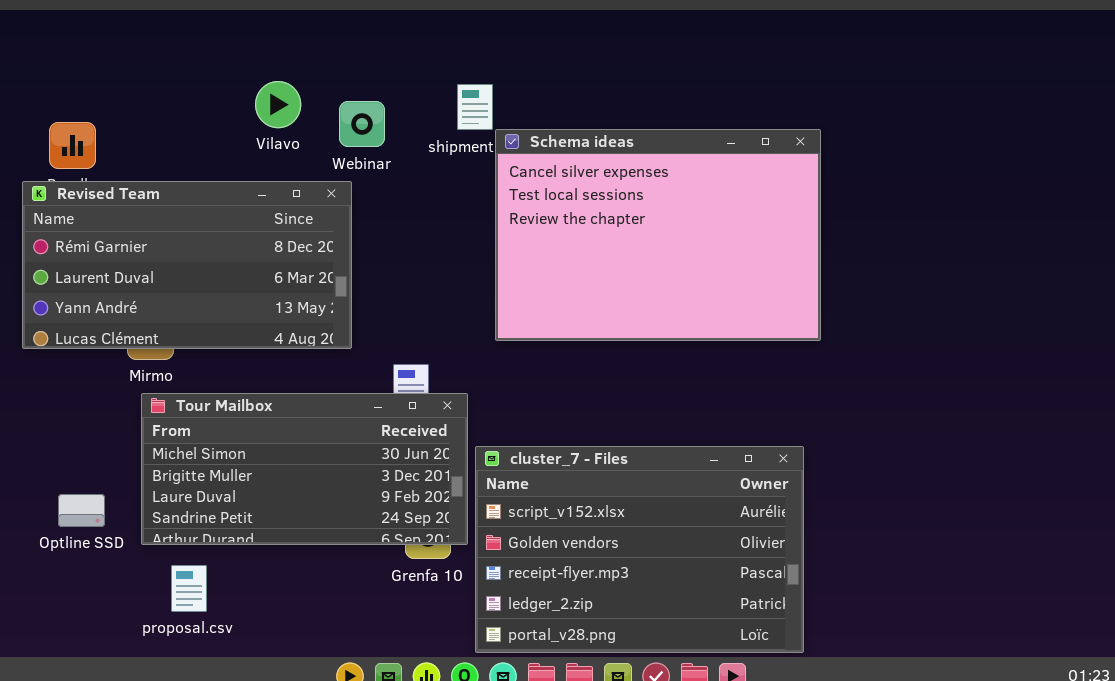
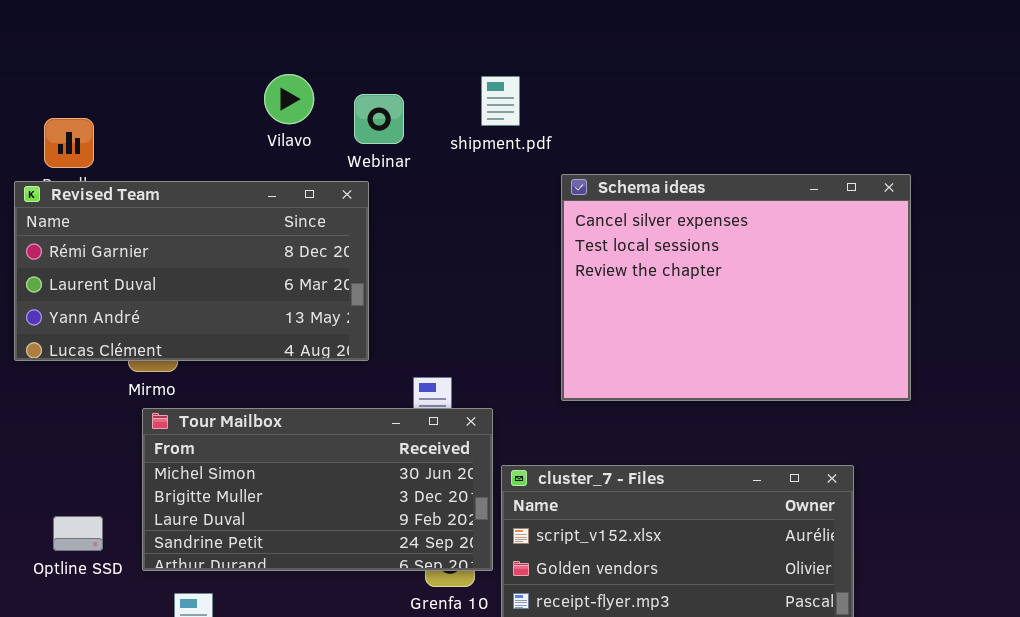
Schema ideas: [495,129,821,341] -> [561,174,911,401], moved

